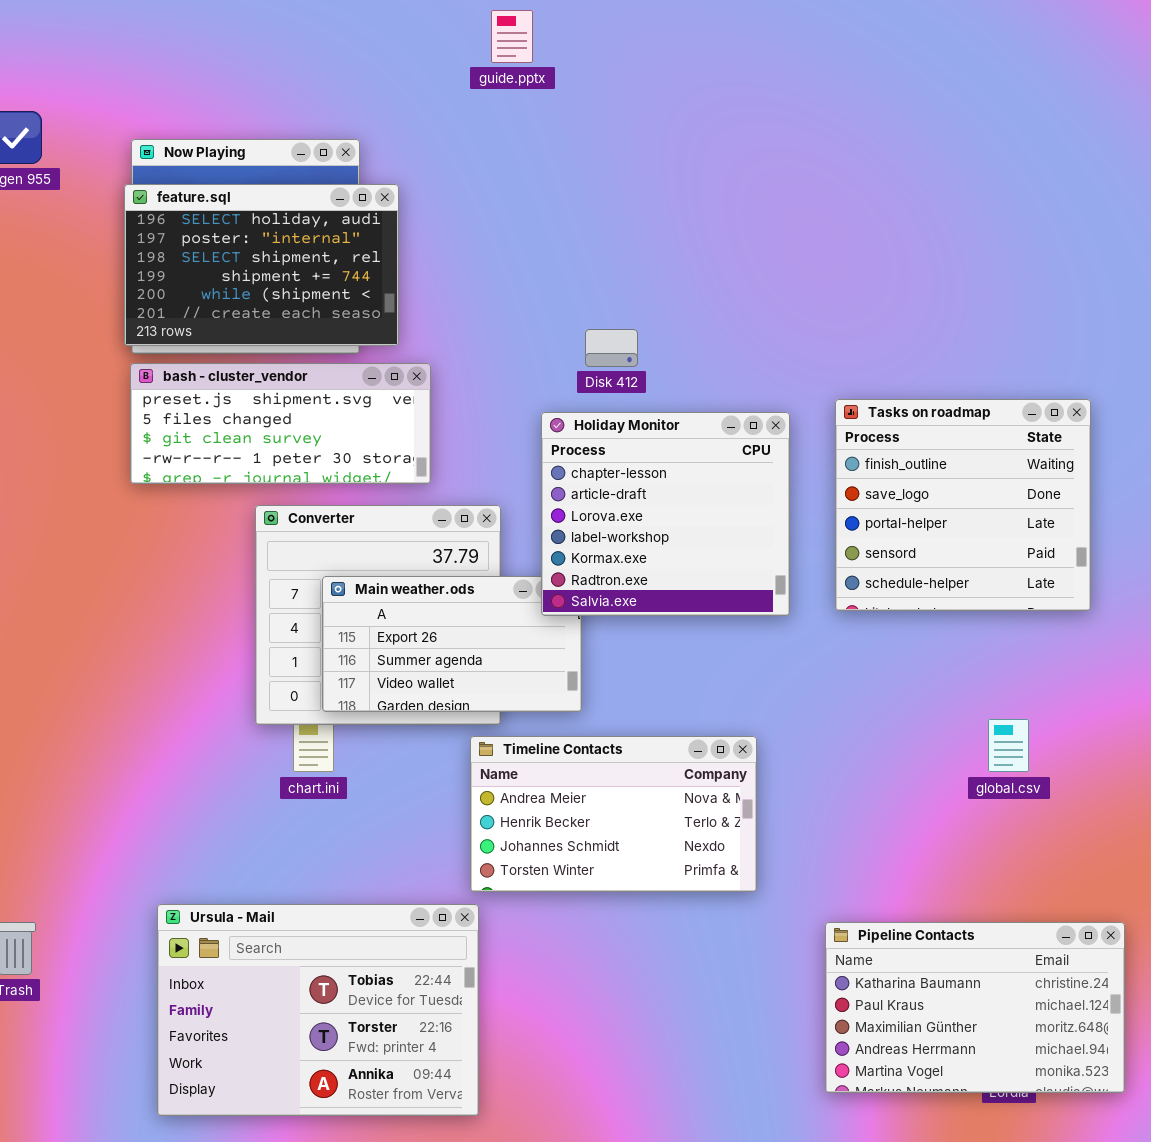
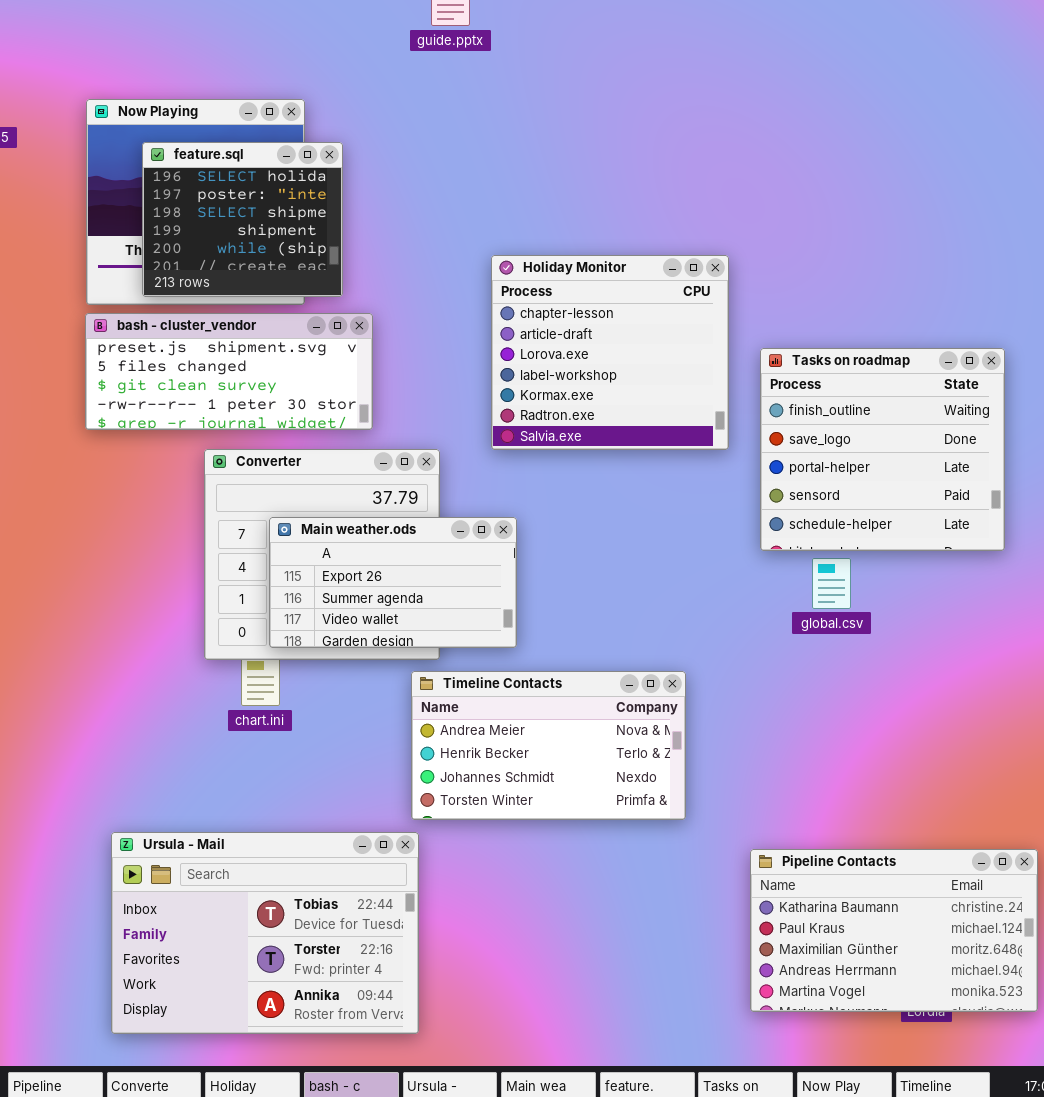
feature.sql: [124,184,399,346] -> [142,142,343,297], resized
Holiday Monitor: [541,412,790,616] -> [491,255,729,450], moved
global.csv: [988,719,1029,772] -> [812,558,851,609], moved

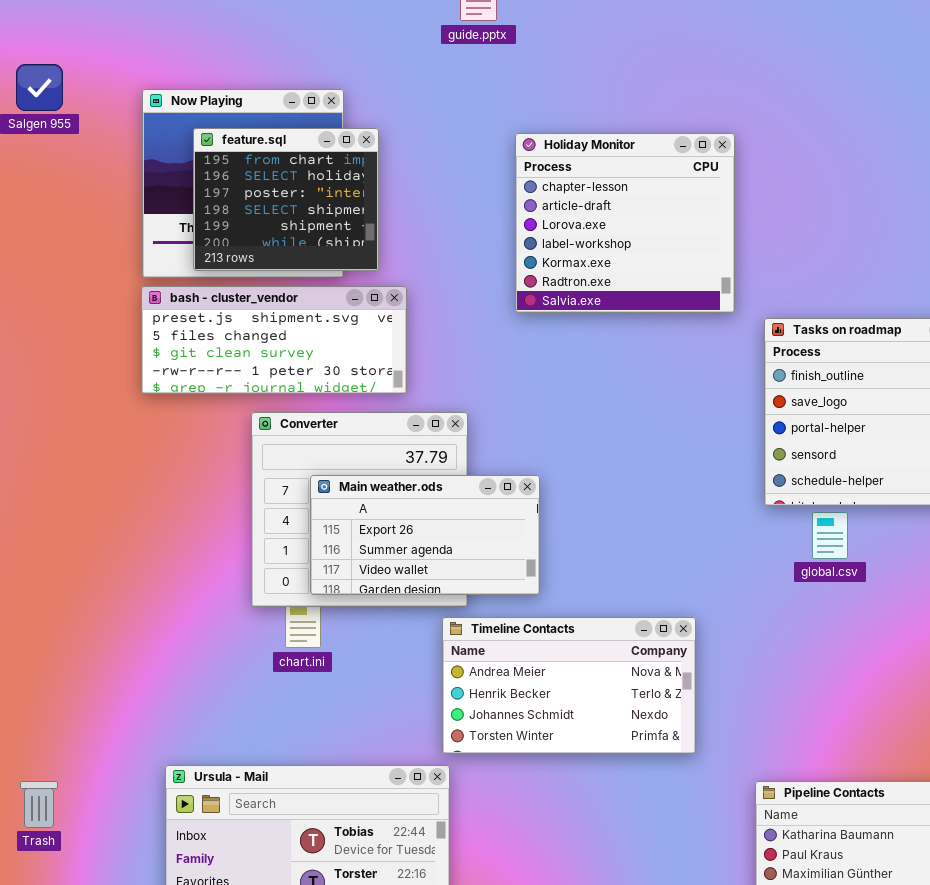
feature.sql: [142,142,343,297] -> [193,128,379,271], scrolled up 1 row
Holiday Monitor: [491,255,729,450] -> [515,133,735,313], moved

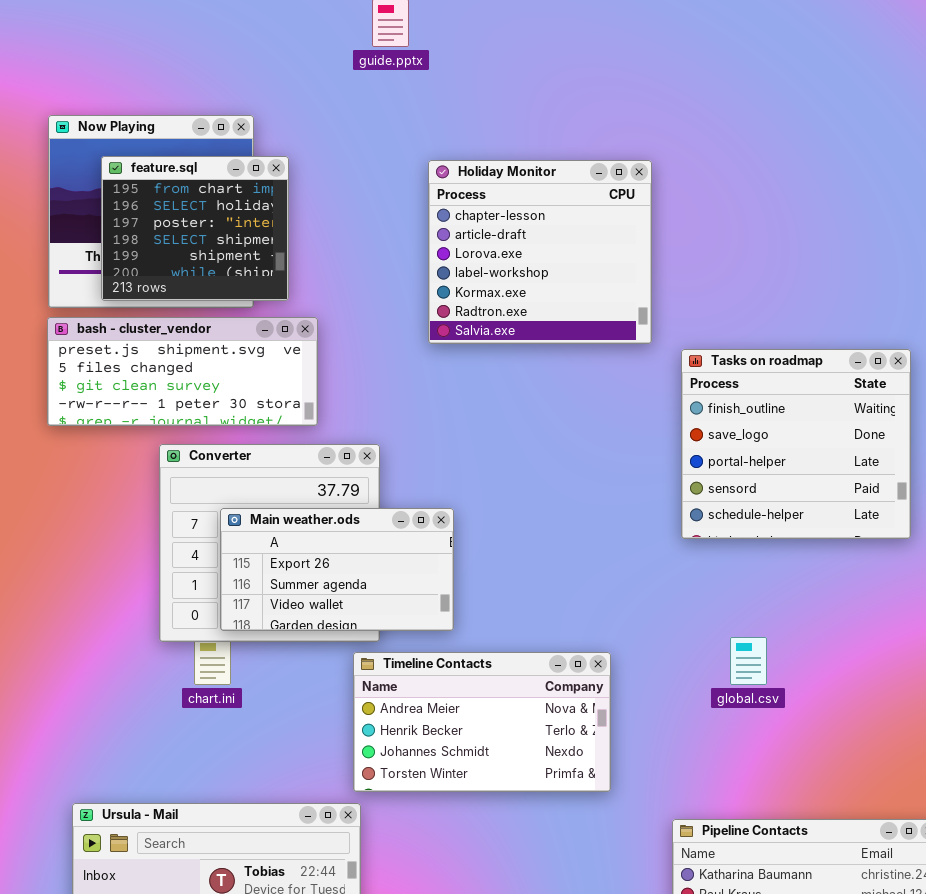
global.csv: [812,512,848,559] -> [730,637,767,685], moved

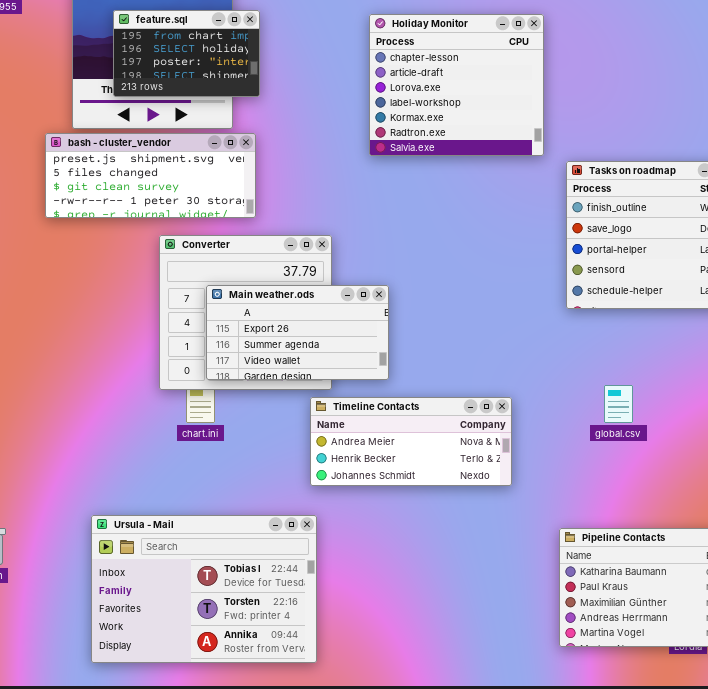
feature.sql: [101,156,289,301] -> [113,10,260,97], resized
bash - cluster_vendor: [47,317,318,426] -> [45,133,256,218], moved
Timeline Contacts: [353,652,611,792] -> [310,397,512,486], resized

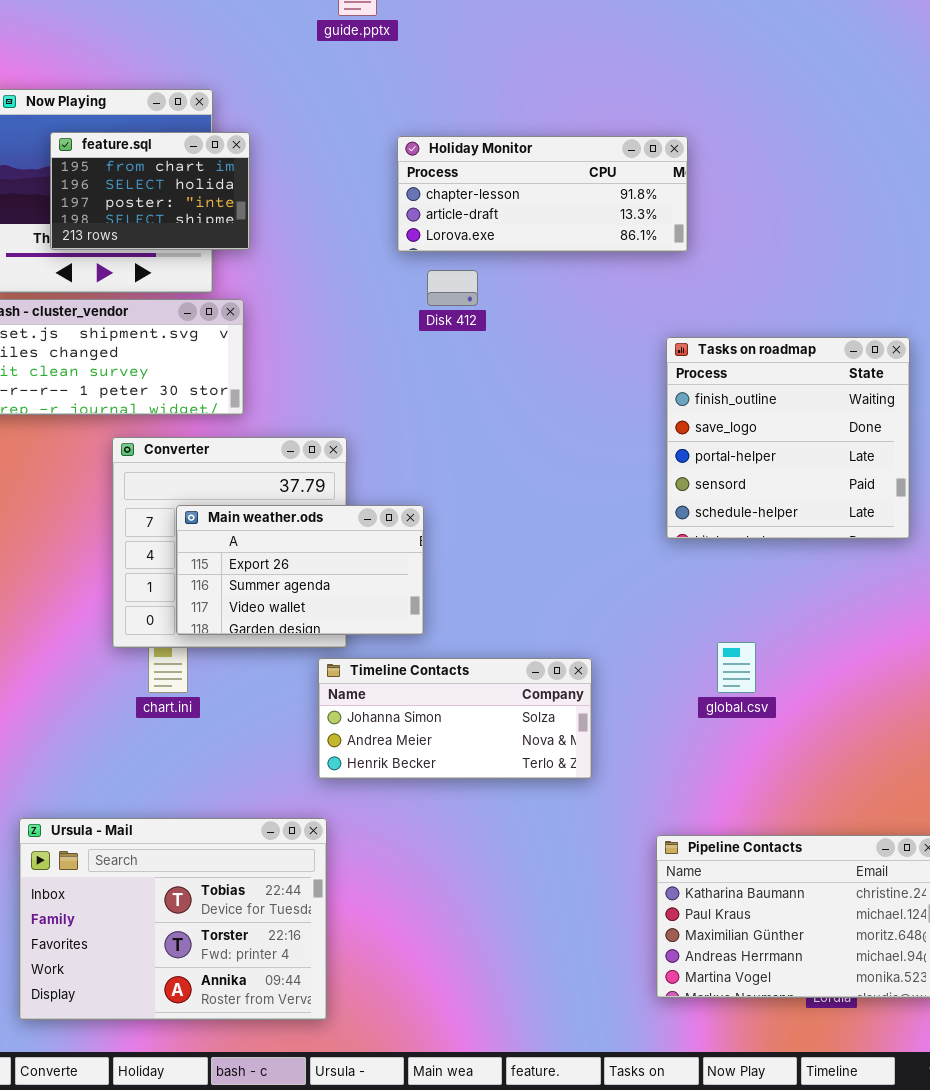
Holiday Monitor: [369,14,544,156] -> [397,136,688,252], resized
Timeline Contacts: [310,397,512,486] -> [318,658,592,779], scrolled up 1 row

